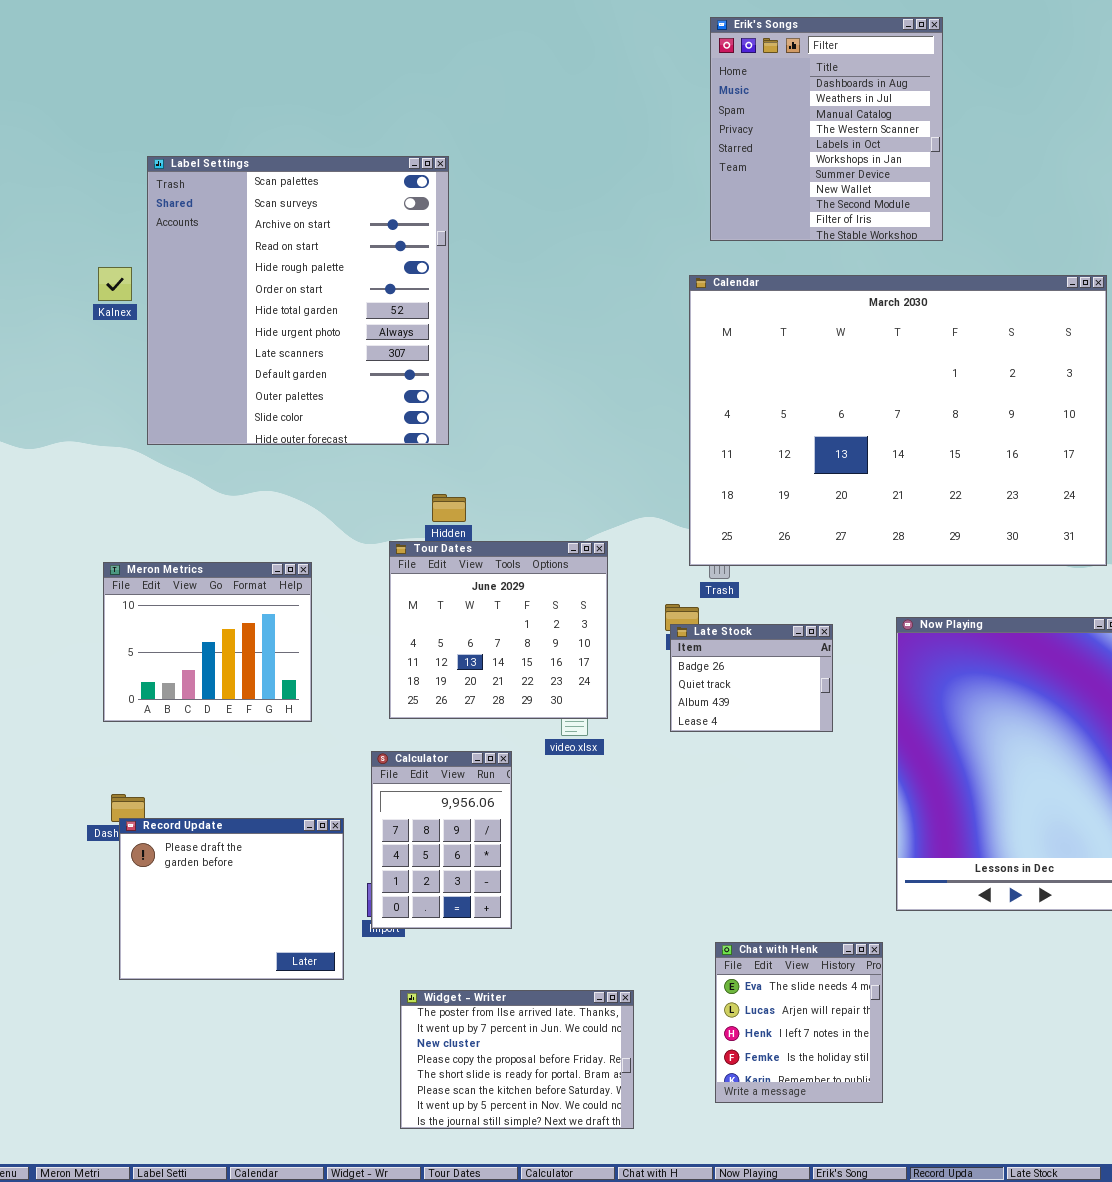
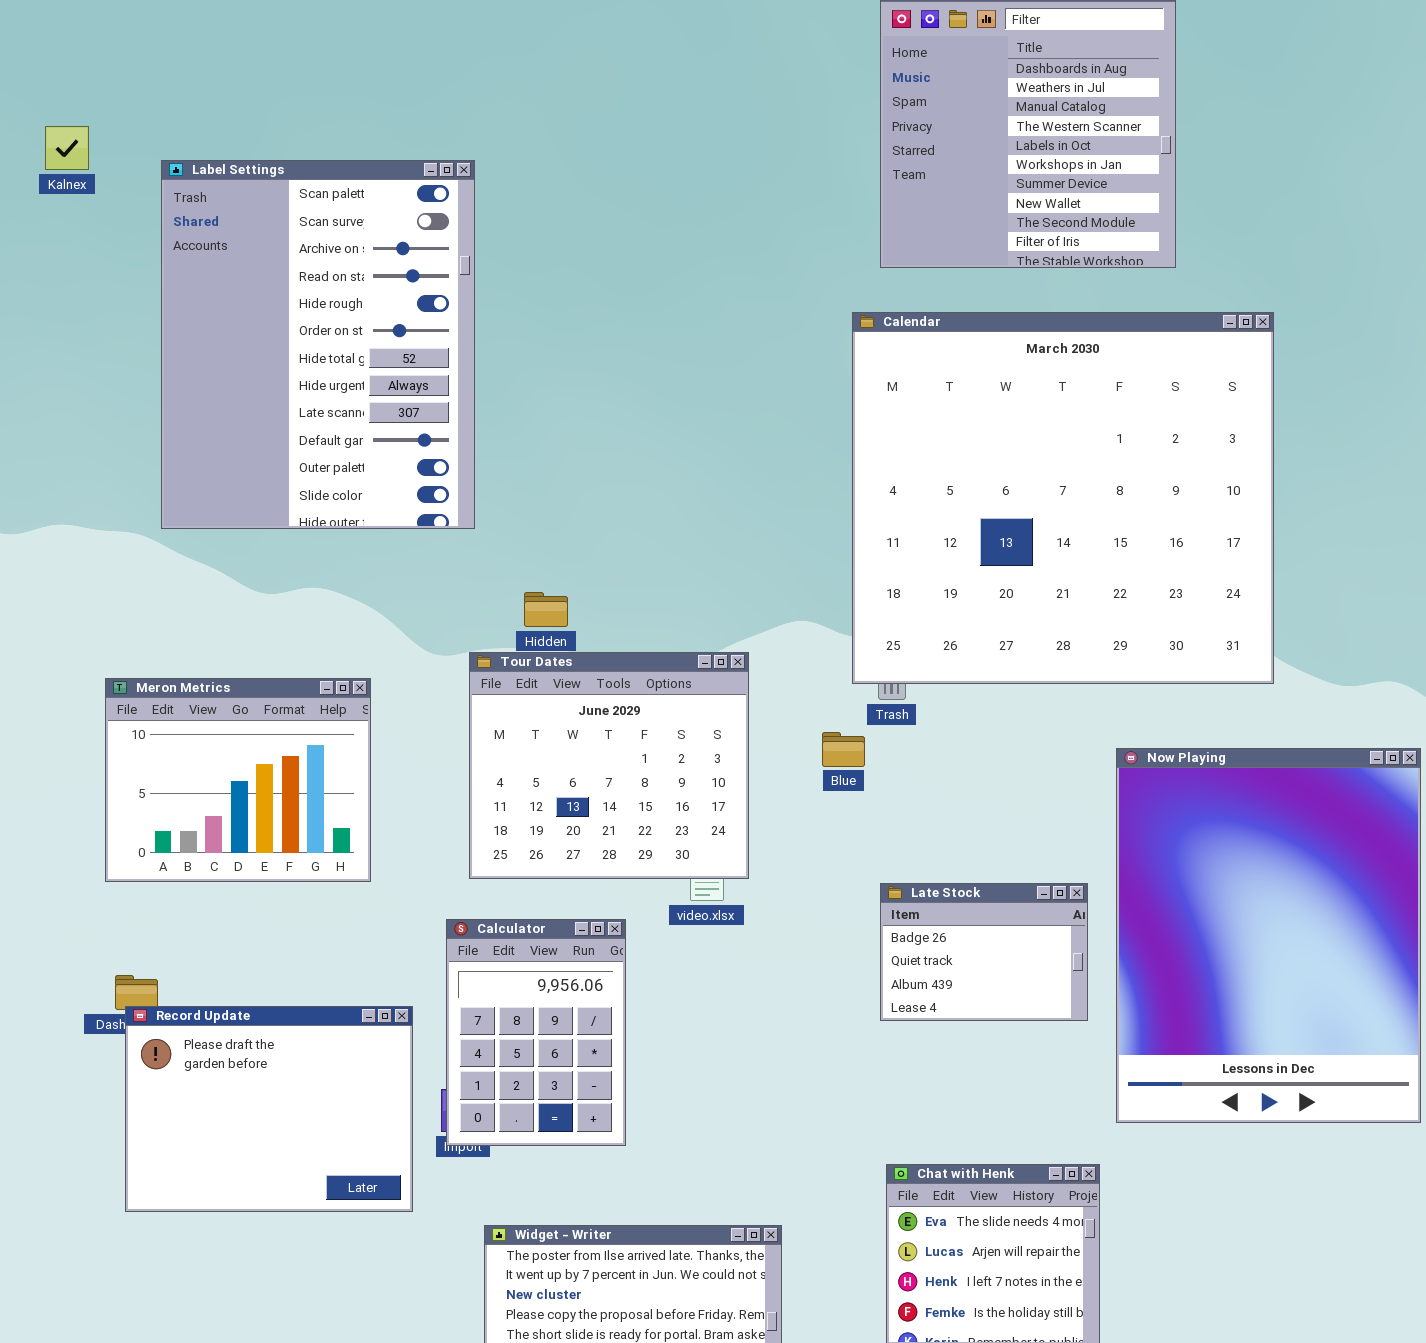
Label Settings: [147,156,449,445] -> [161,160,475,529], resized
Kalnex: [98,267,132,301] -> [45,126,89,170], moved
Calendar: [689,275,1107,566] -> [852,312,1274,684], resized
Late Stock: [670,624,833,732] -> [880,883,1088,1021], moved

